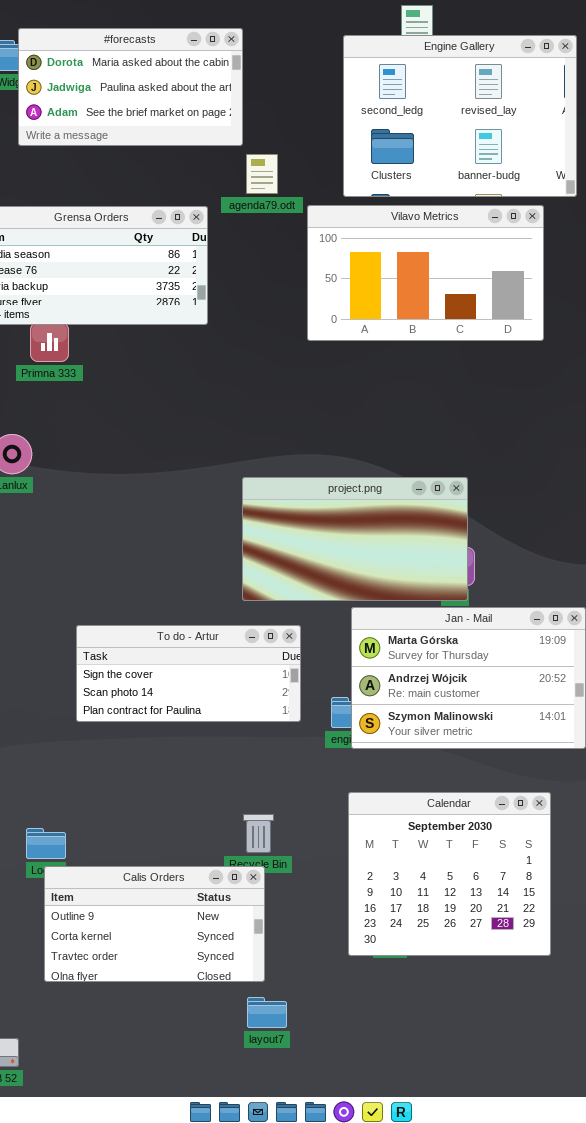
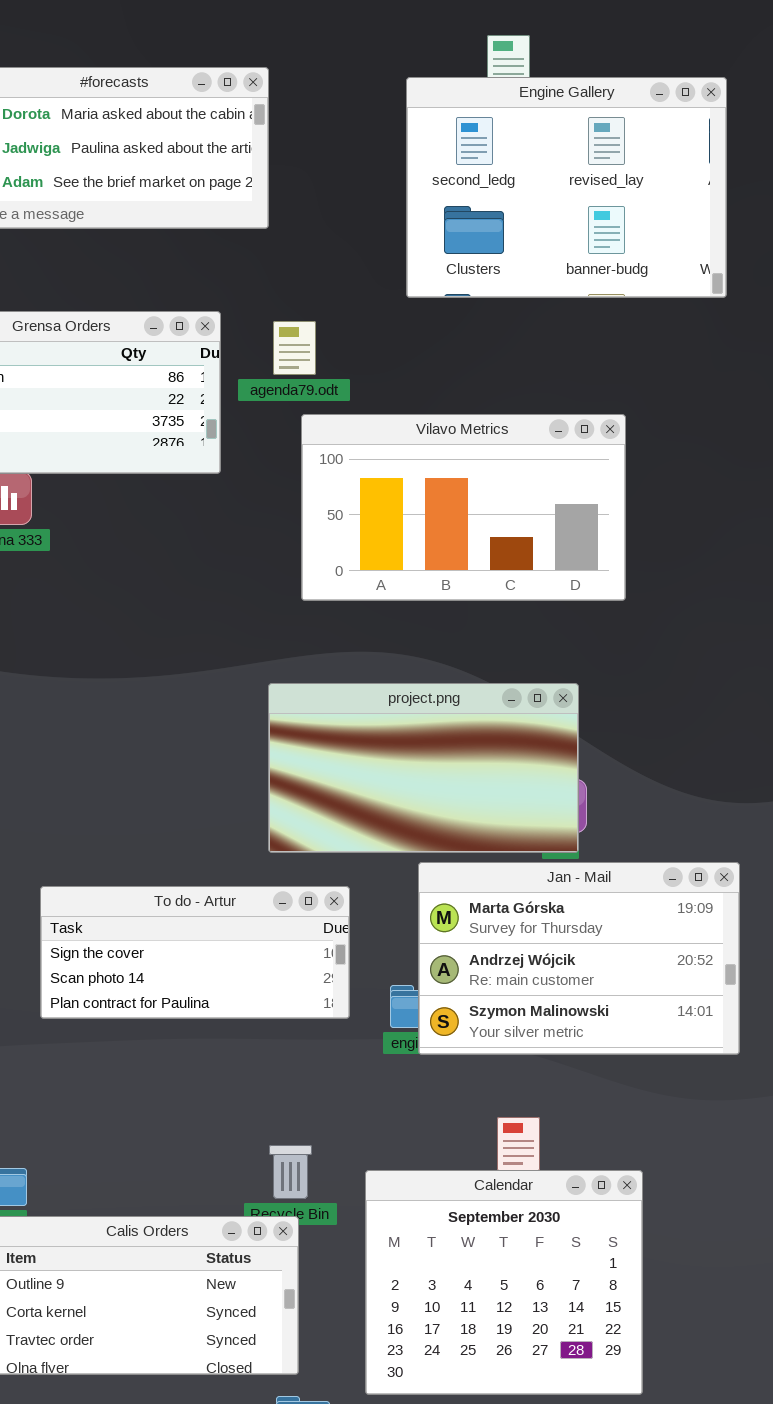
agenda79.odt: [246,154,278,194] -> [273,321,316,375], moved
Vilavo Metrics: [307,205,544,341] -> [301,414,626,601], moved
Calendar: [348,792,551,956] -> [365,1170,643,1395], moved

